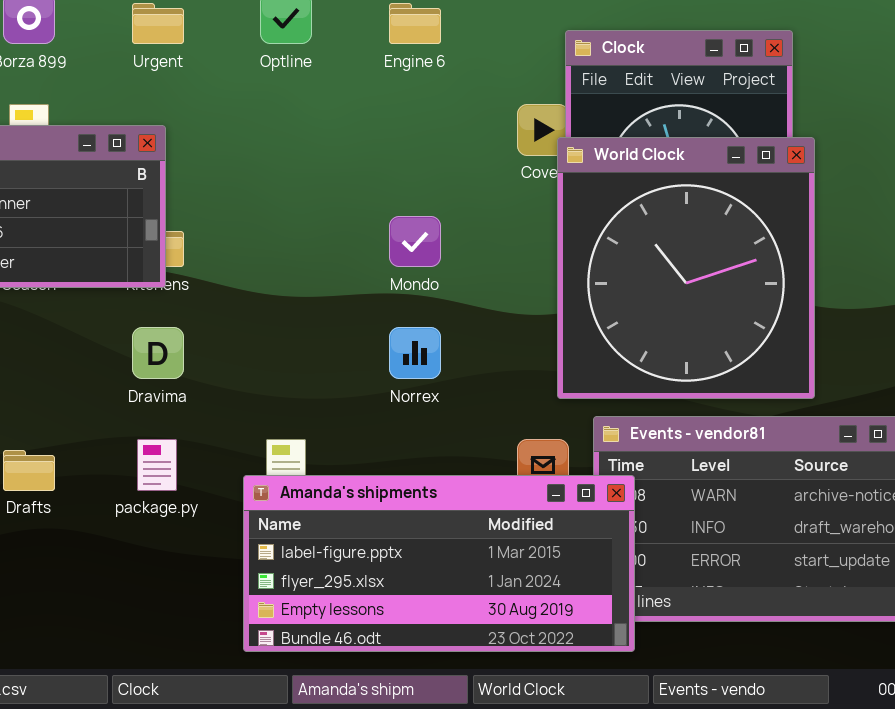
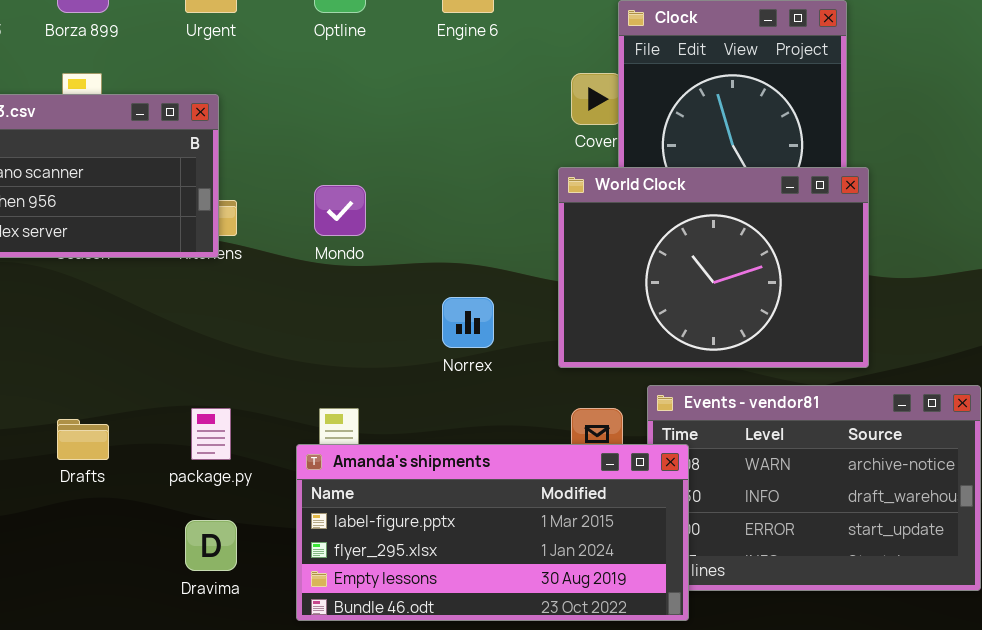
World Clock: [557,137,815,399] -> [558,167,869,368], resized
Mondo: [389,216,441,267] -> [314,185,366,236], moved
Dravima: [132,327,184,379] -> [185,520,237,571], moved

